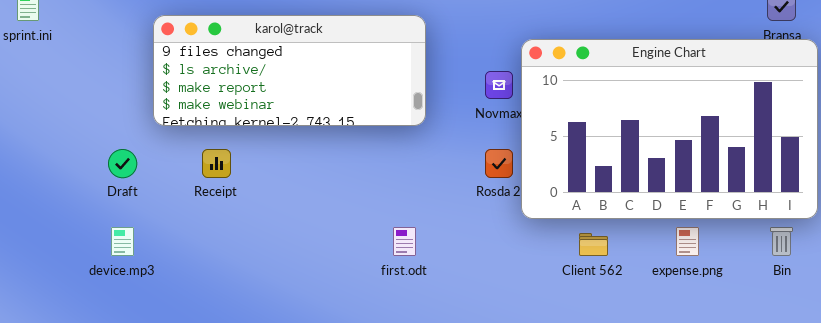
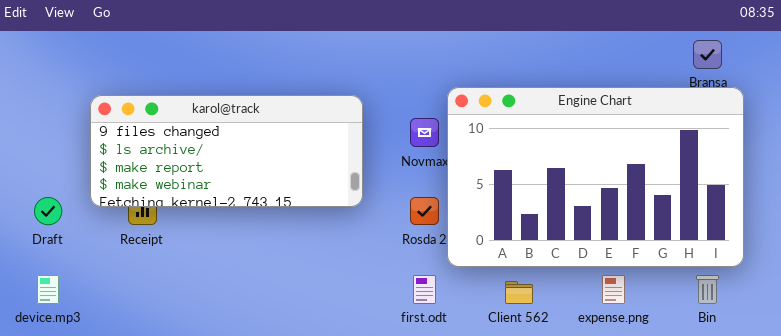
karol@track: [153,15,426,126] -> [90,95,363,207], moved
first.odt: [393,227,416,256] -> [413,275,436,304], moved

